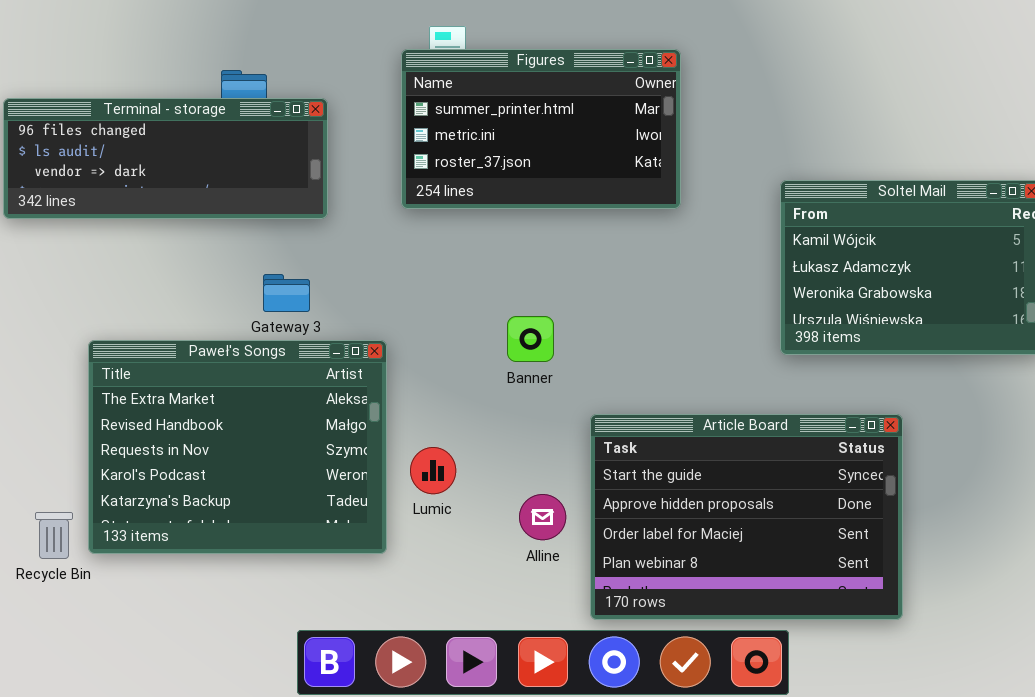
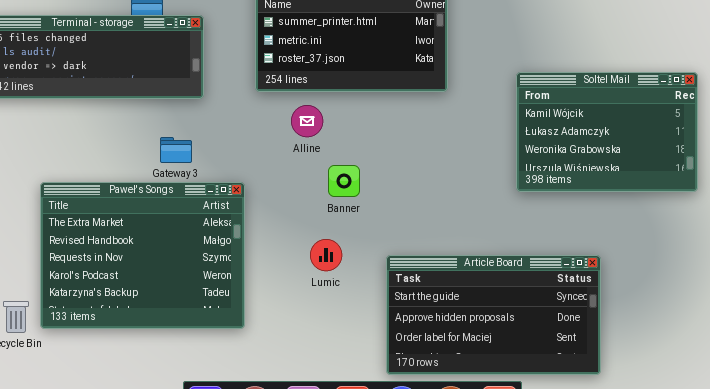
Article Board: [590,414,903,620] -> [386,255,601,375], resized
Lumic: [410,447,456,494] -> [310,239,342,271], moved
Alline: [519,494,566,540] -> [291,105,323,137], moved

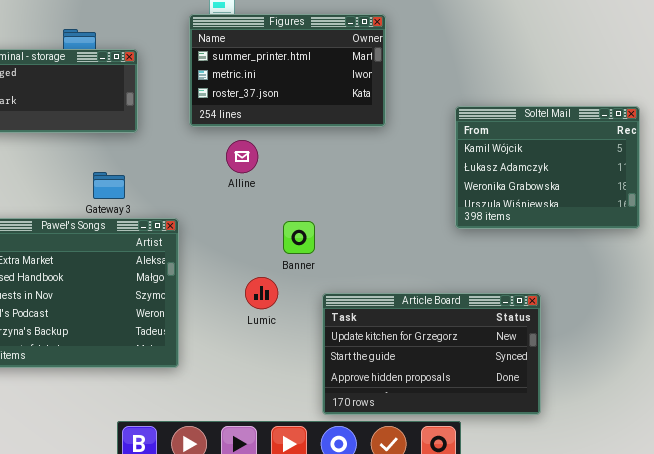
Banner: [328,165,360,197] -> [283,221,315,254], moved
Article Board: [386,255,601,375] -> [322,293,541,415], scrolled up 1 row

